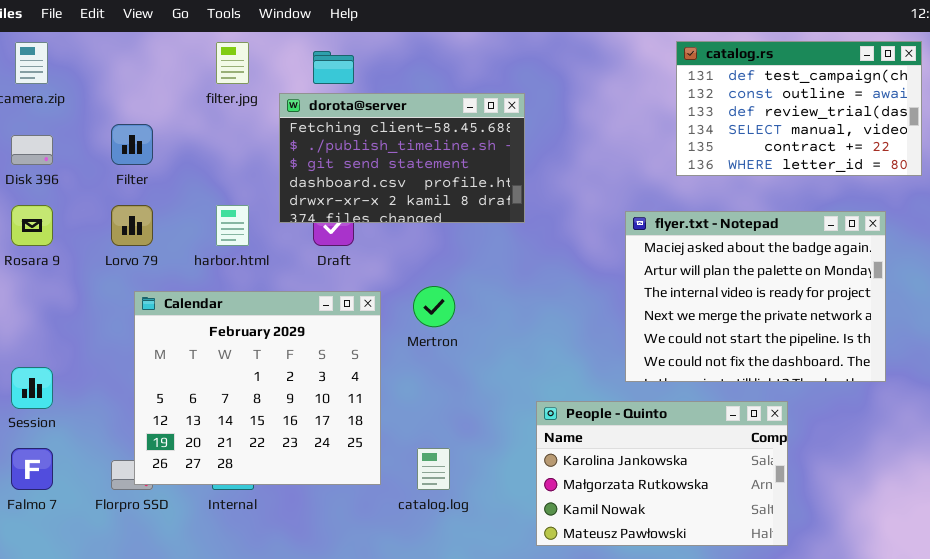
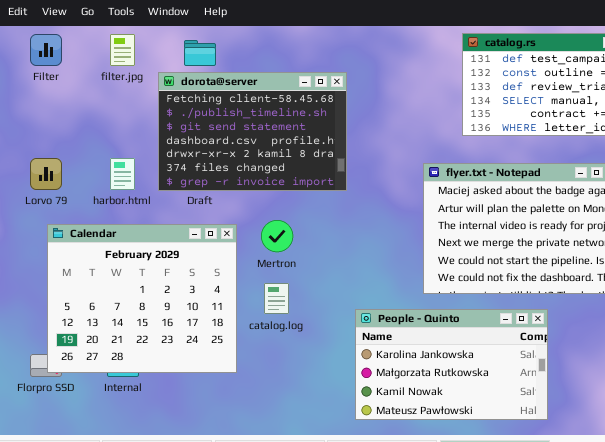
dorota@server: [279,93,525,223] -> [158,72,347,191], resized
Filter: [111,124,153,165] -> [30,34,62,66], moved
catalog.log: [417,448,450,490] -> [264,283,289,314], moved

